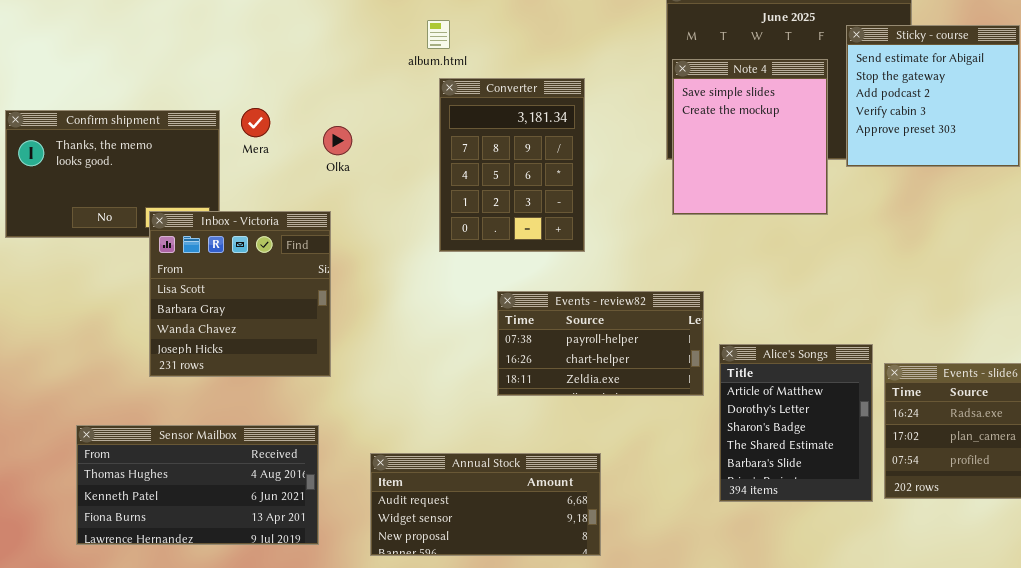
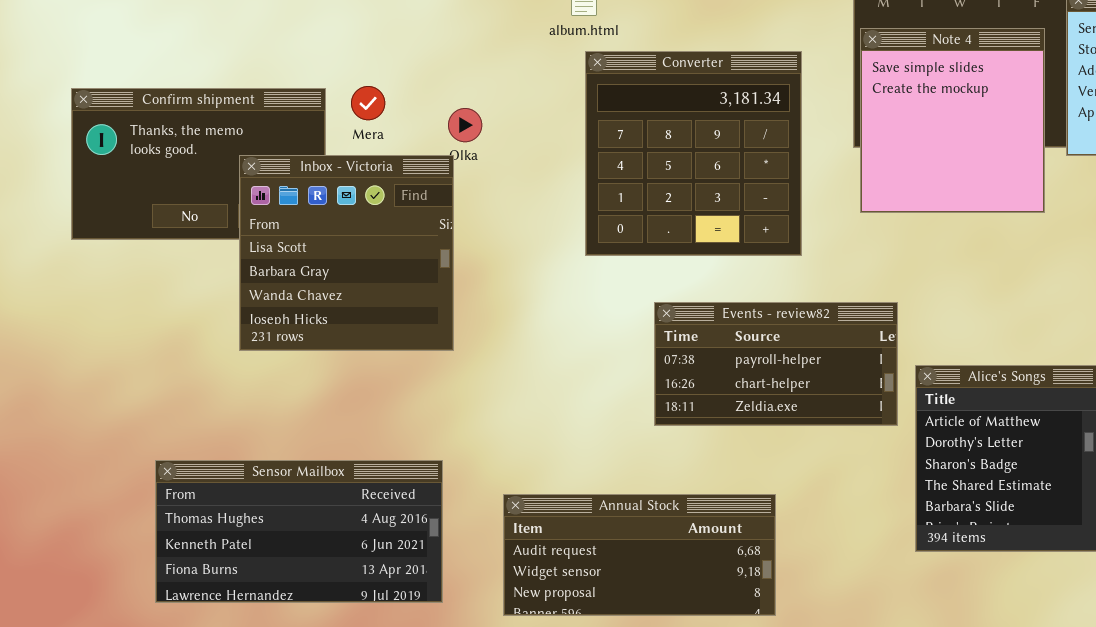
Converter: [439,78,585,252] -> [585,51,802,256], resized
Inbox - Victoria: [149,211,331,377] -> [239,155,454,351], moved

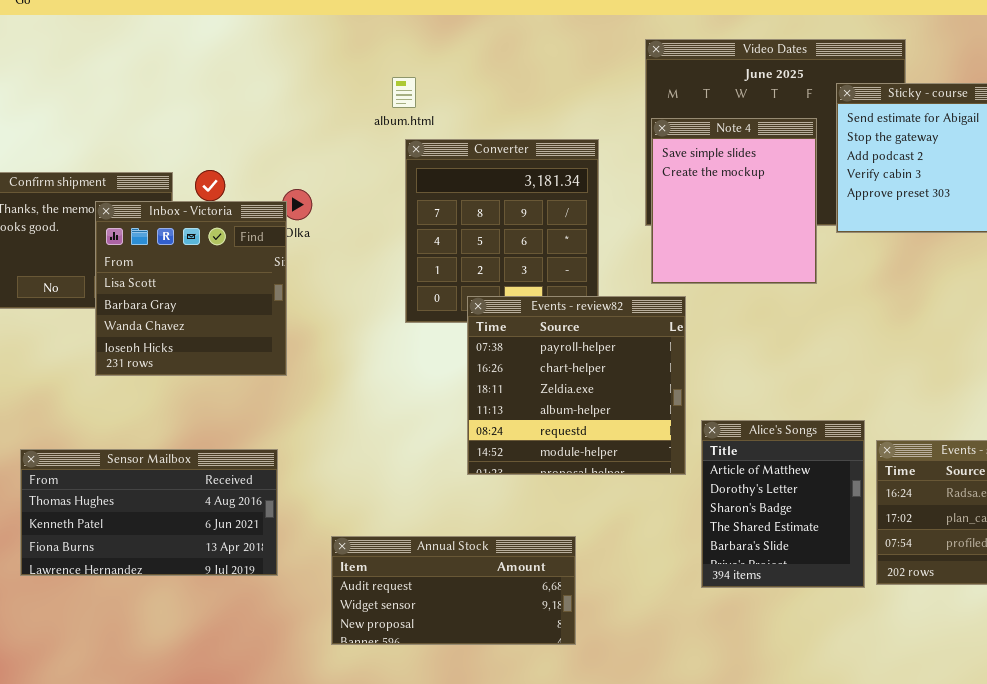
Inbox - Victoria: [239,155,454,351] -> [95,201,287,376], moved
Events - review82: [654,302,898,426] -> [467,296,686,475], resized
Sensor Mailbox: [155,460,443,603] -> [20,449,278,576], moved

